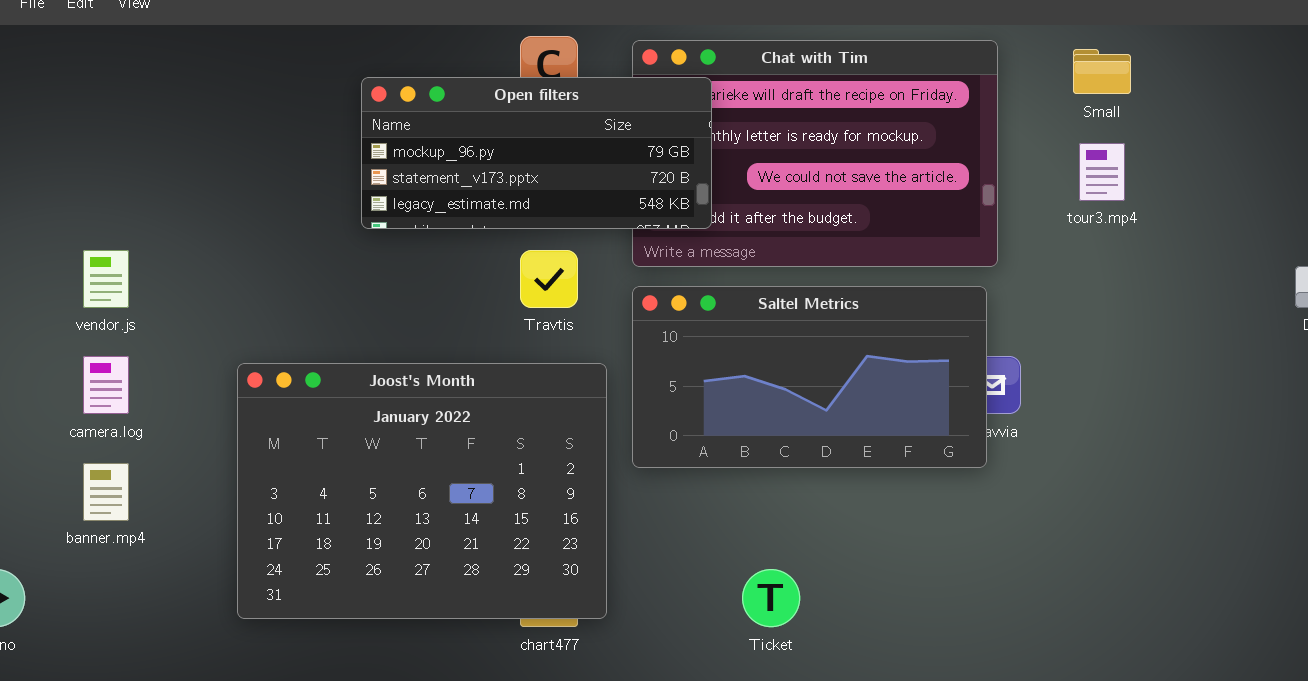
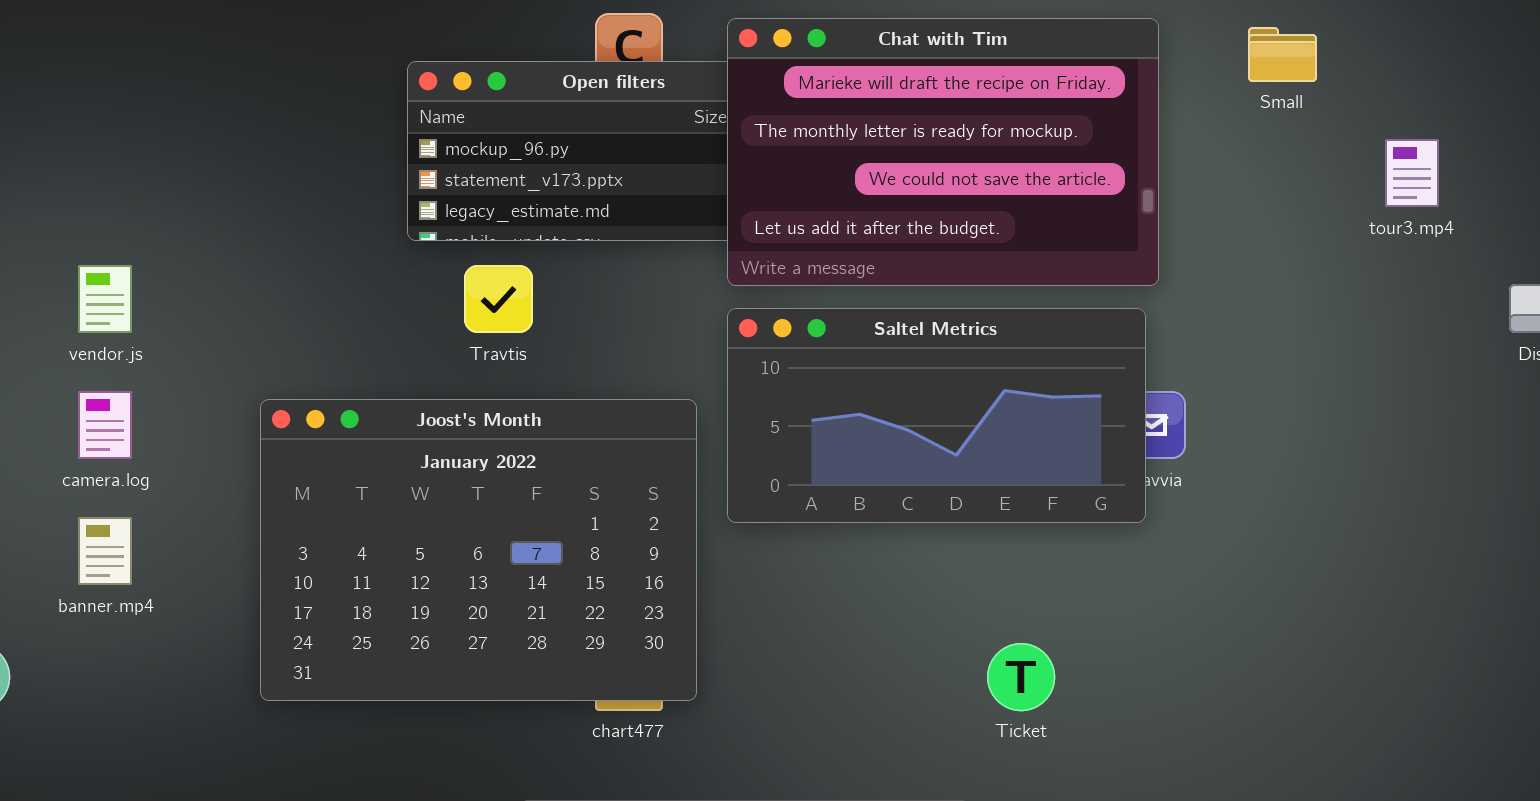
Chat with Tim: [632,40,998,267] -> [727,18,1159,286], raised
tour3.mp4: [1079,143,1125,201] -> [1385,139,1439,207], moved
Travtis: [520,250,578,308] -> [464,265,533,333], moved
Ticket: [742,569,800,627] -> [987,643,1055,711], moved

